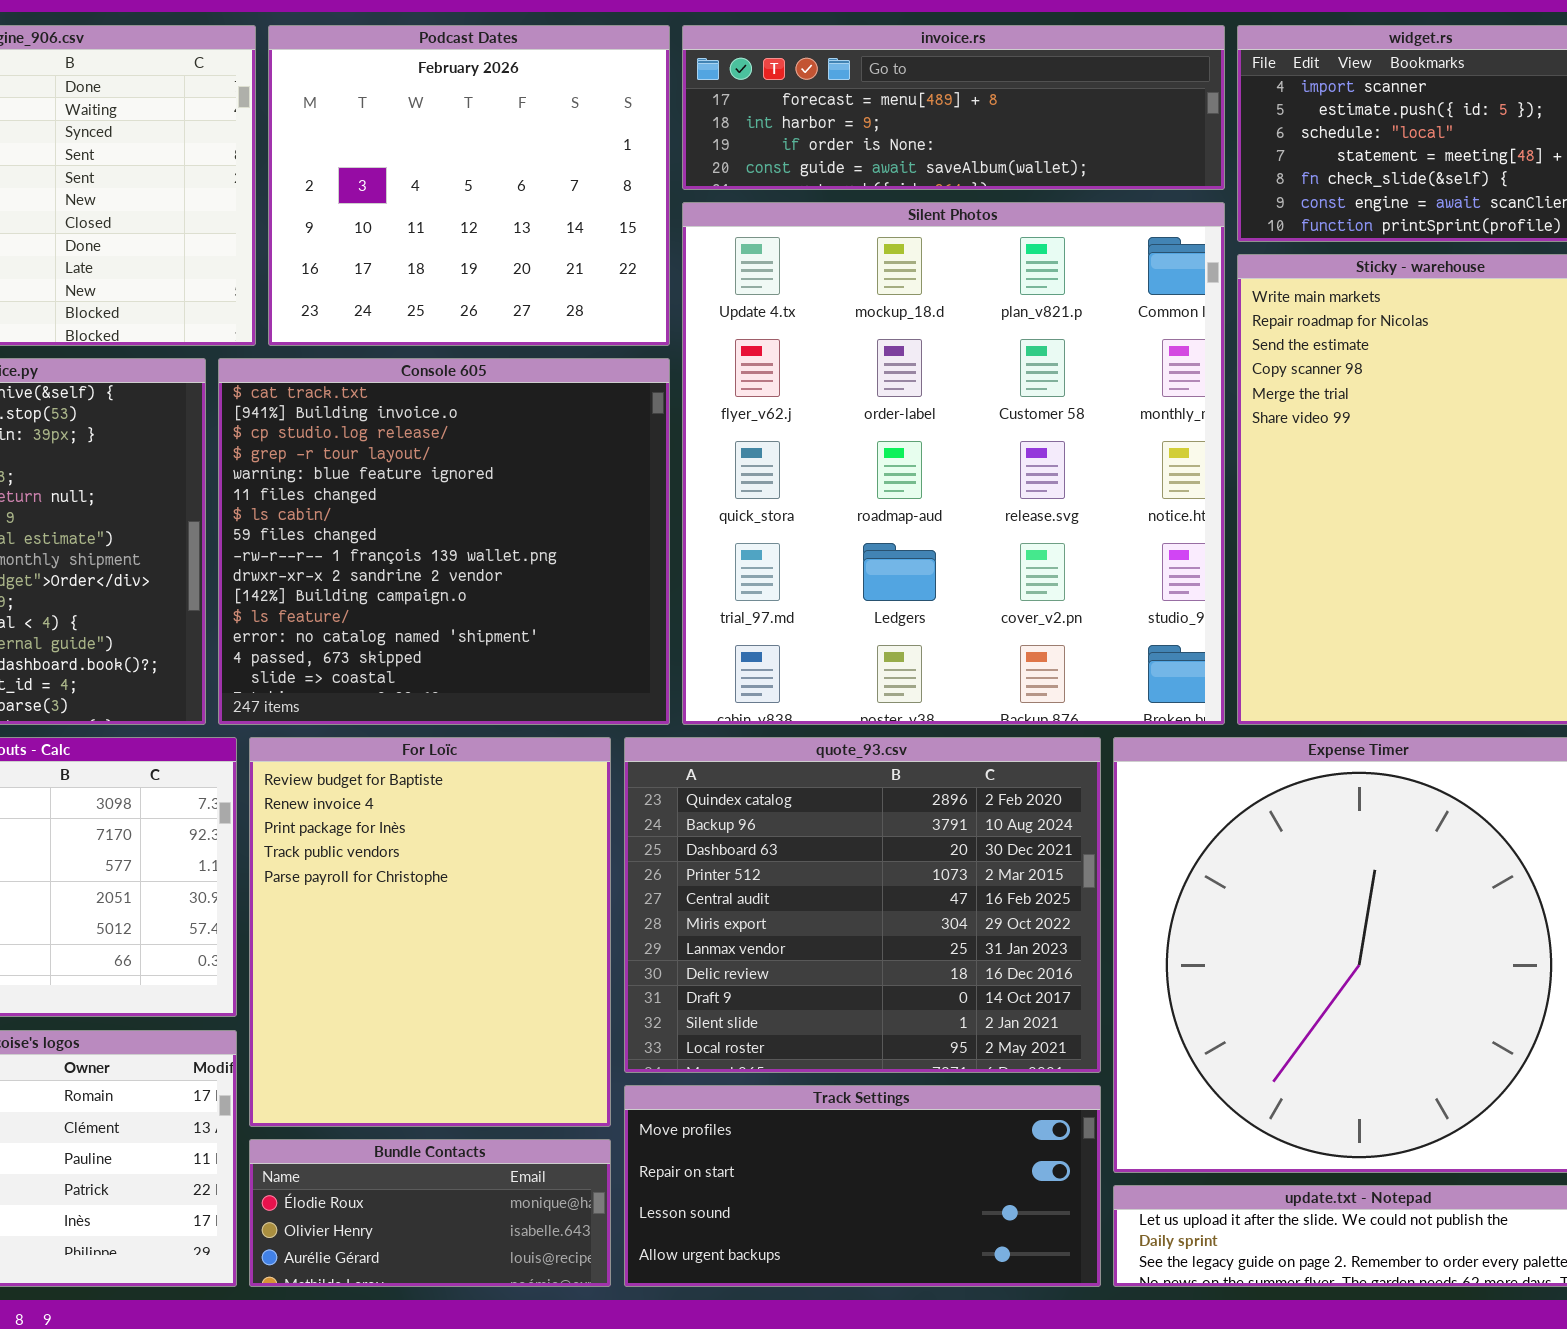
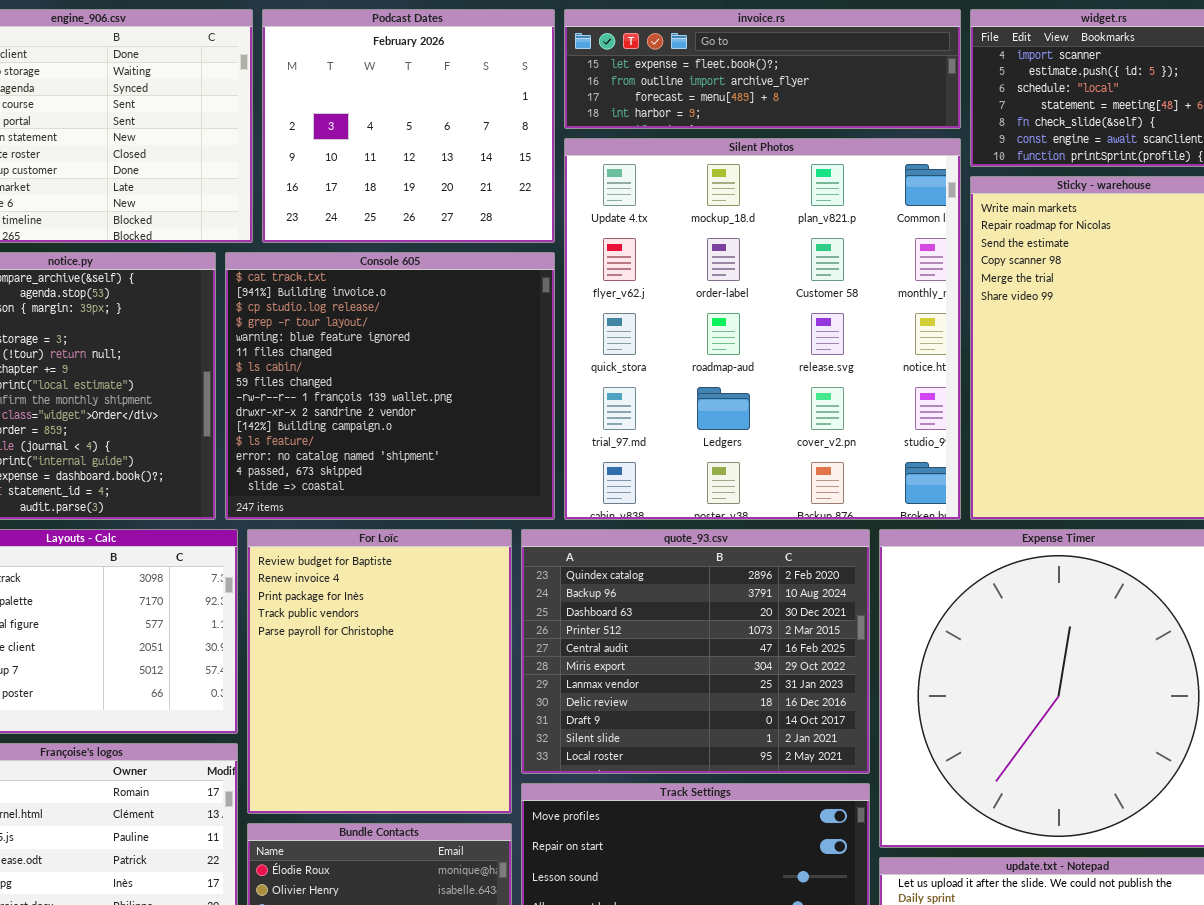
invoice.rs: [682,25,1225,190] -> [564,9,961,129], scrolled up 2 rows

